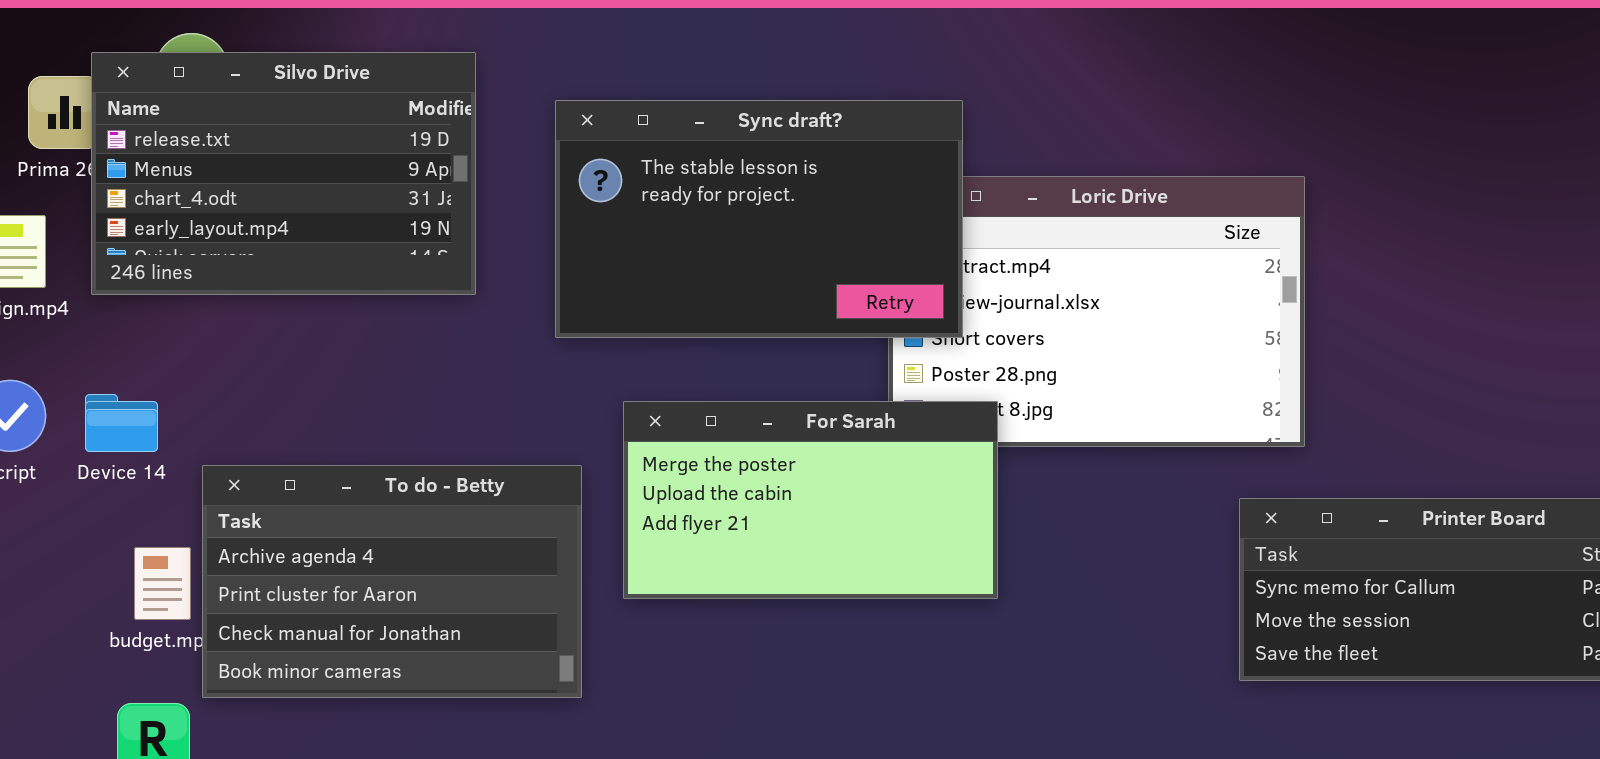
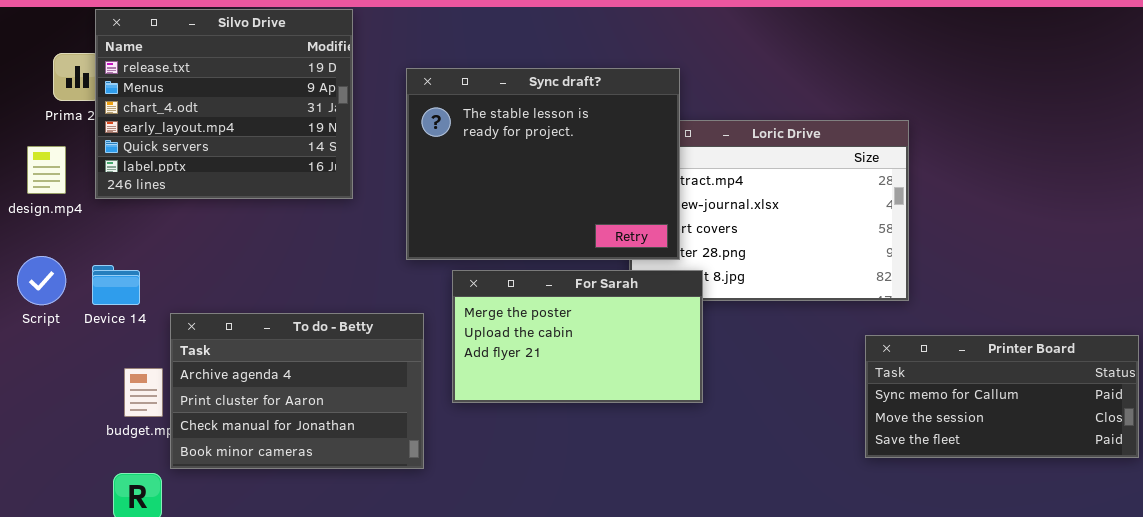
Silvo Drive: [91,52,476,295] -> [95,9,353,199], resized
Sync draft?: [555,100,963,338] -> [406,68,680,260], resized

